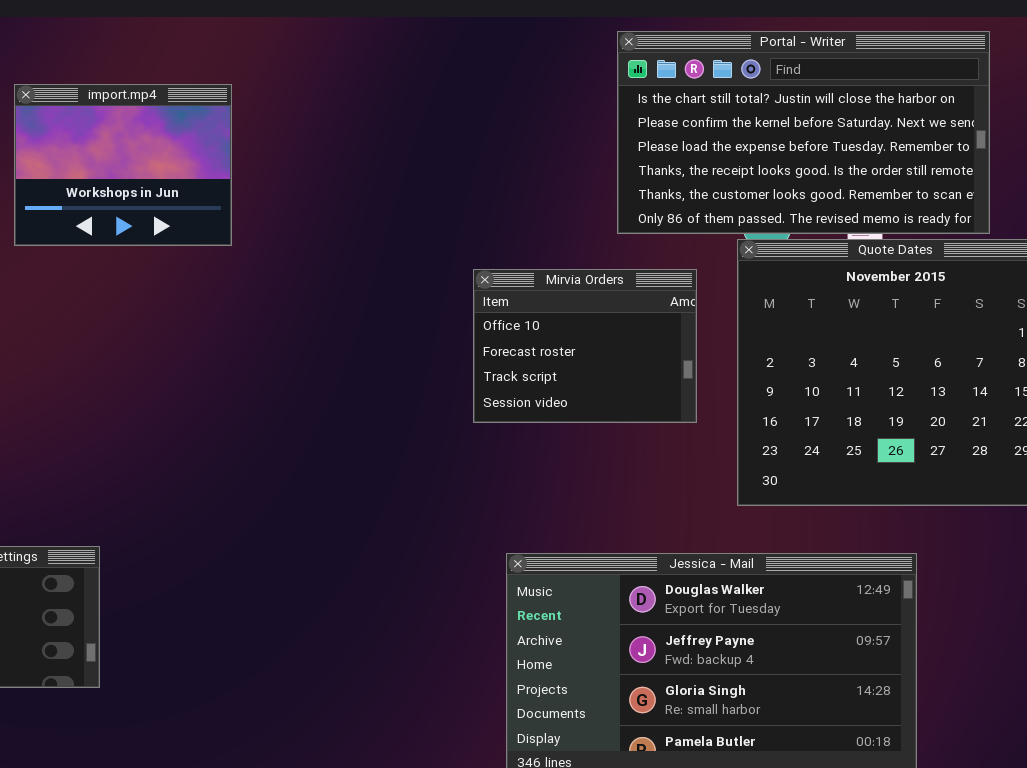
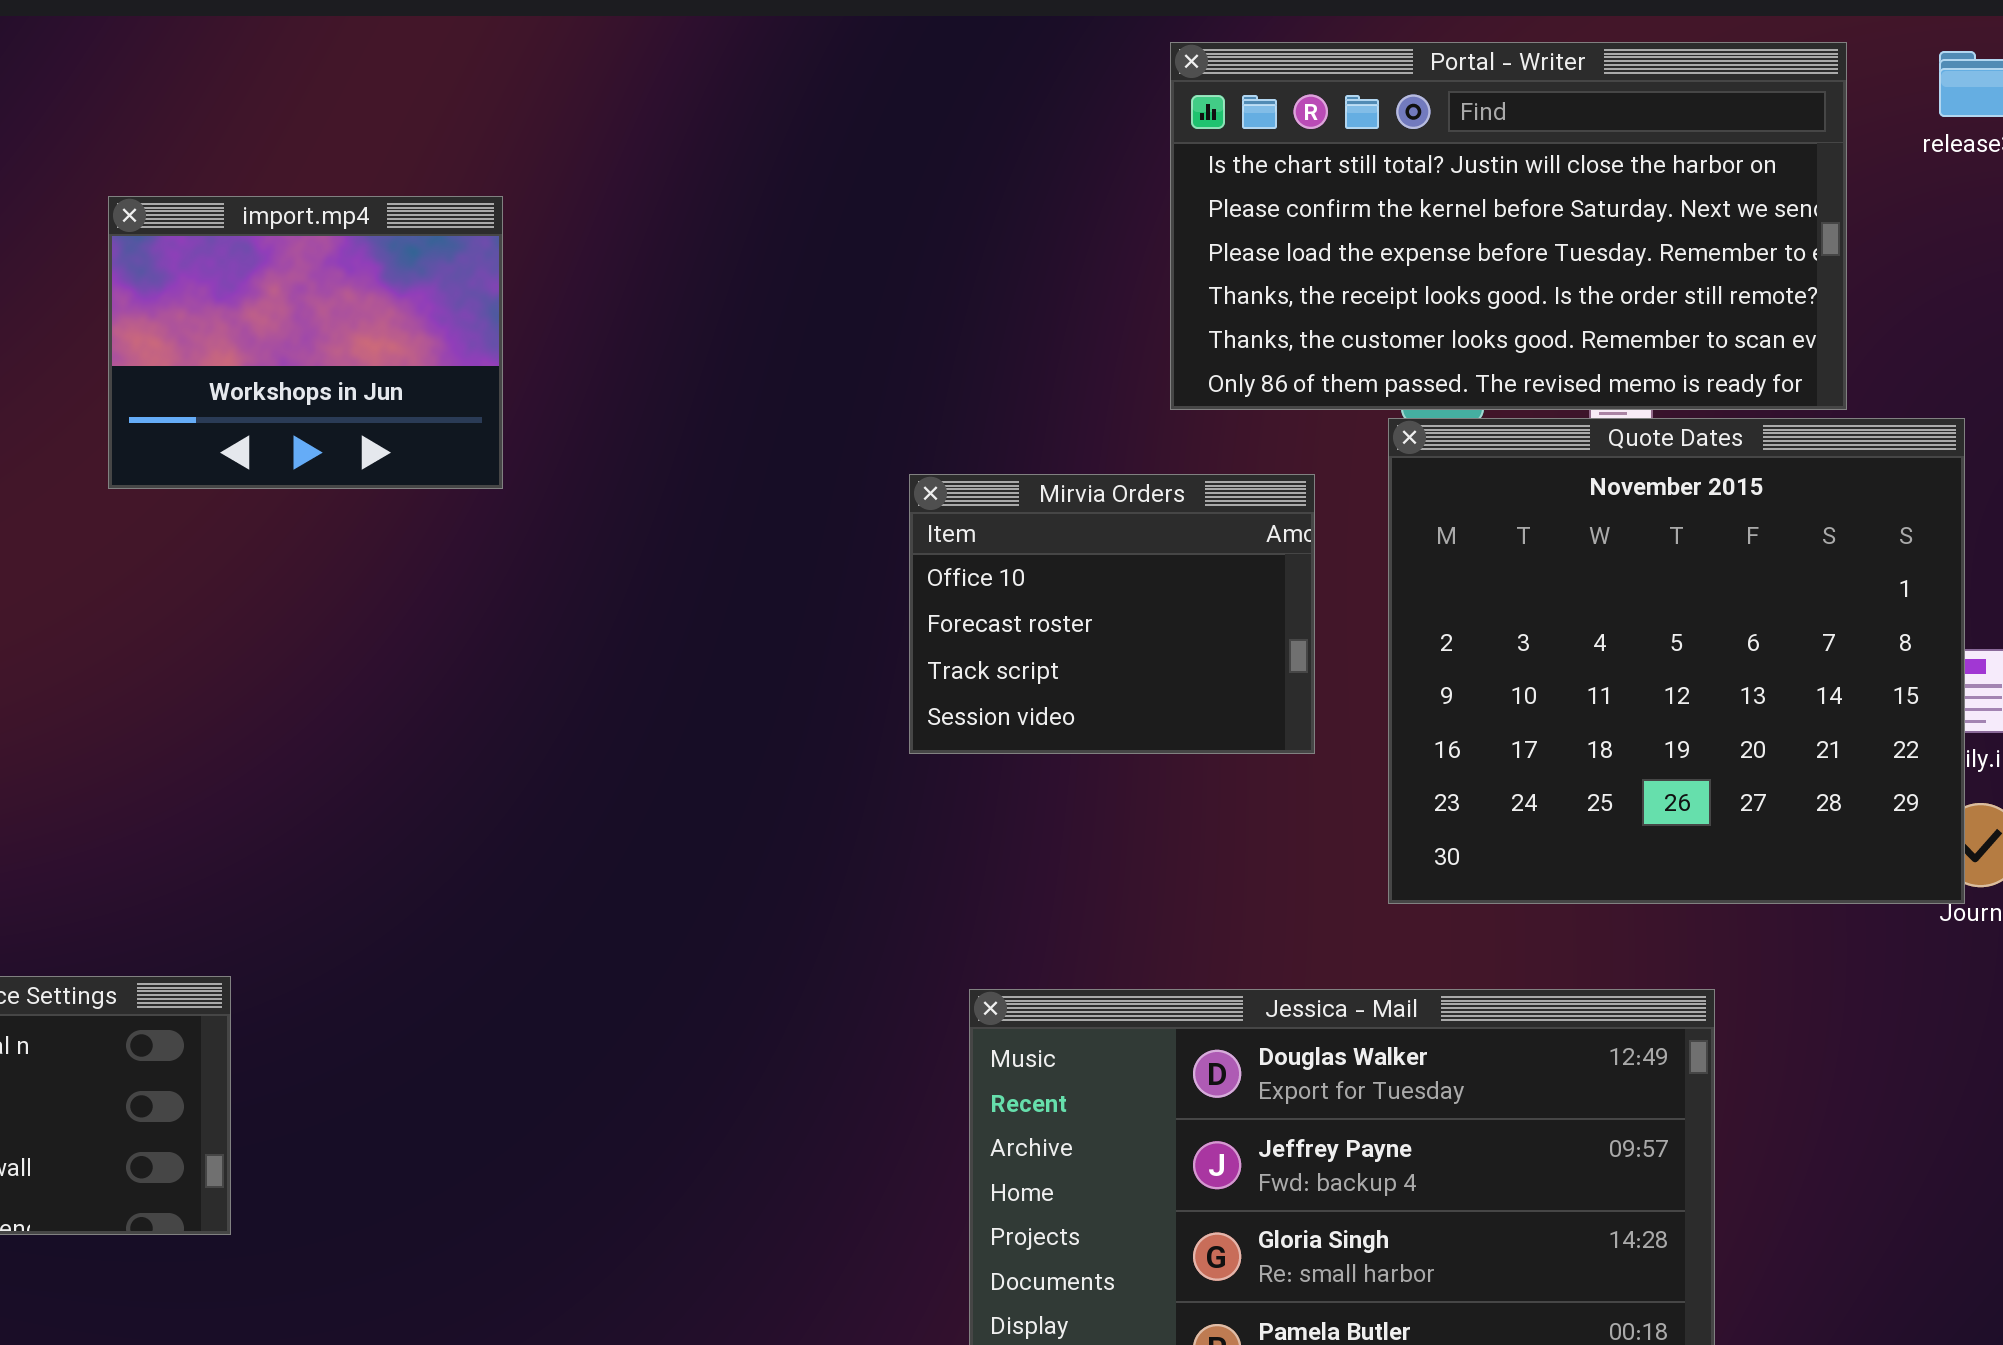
import.mp4: [14,84,232,246] -> [108,196,503,489], moved

